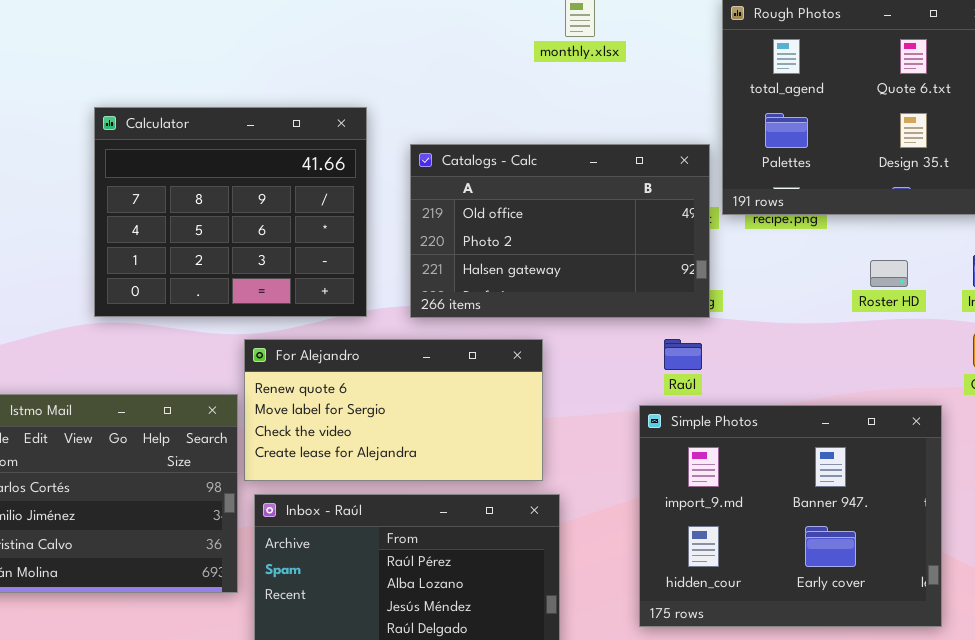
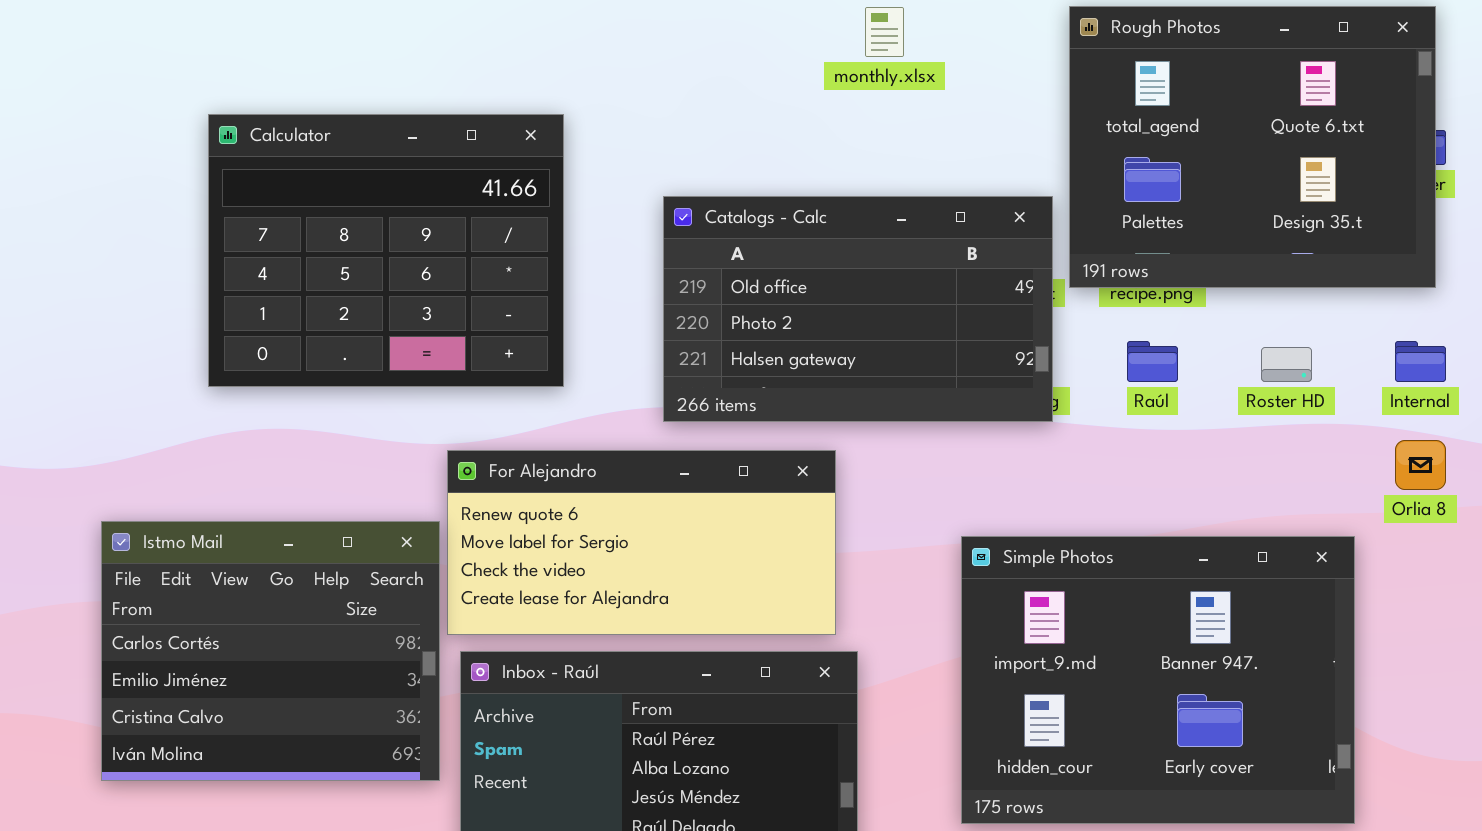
Calculator: [94,107,367,317] -> [208,114,564,387], moved
Raúl: [664,339,702,370] -> [1127,341,1178,382], moved

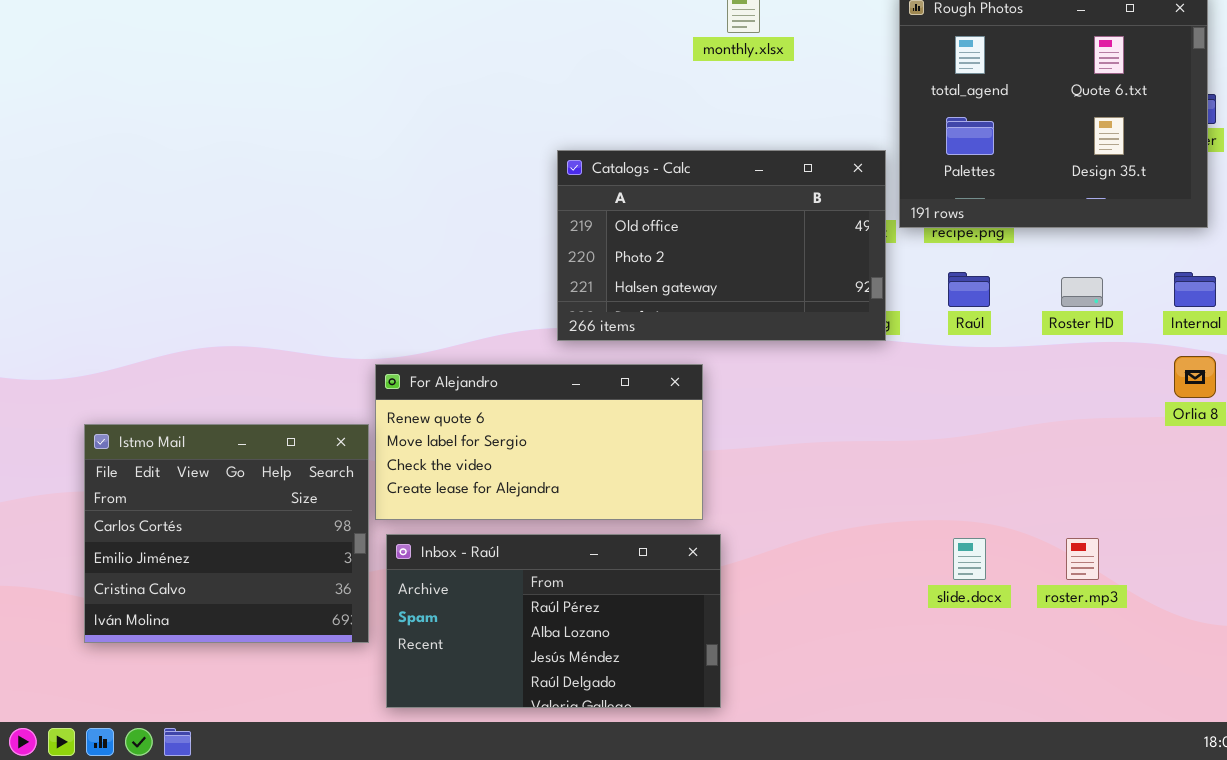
Calculator: [208,114,564,387] -> none, closed
Simple Photos: [961,536,1355,824] -> none, closed

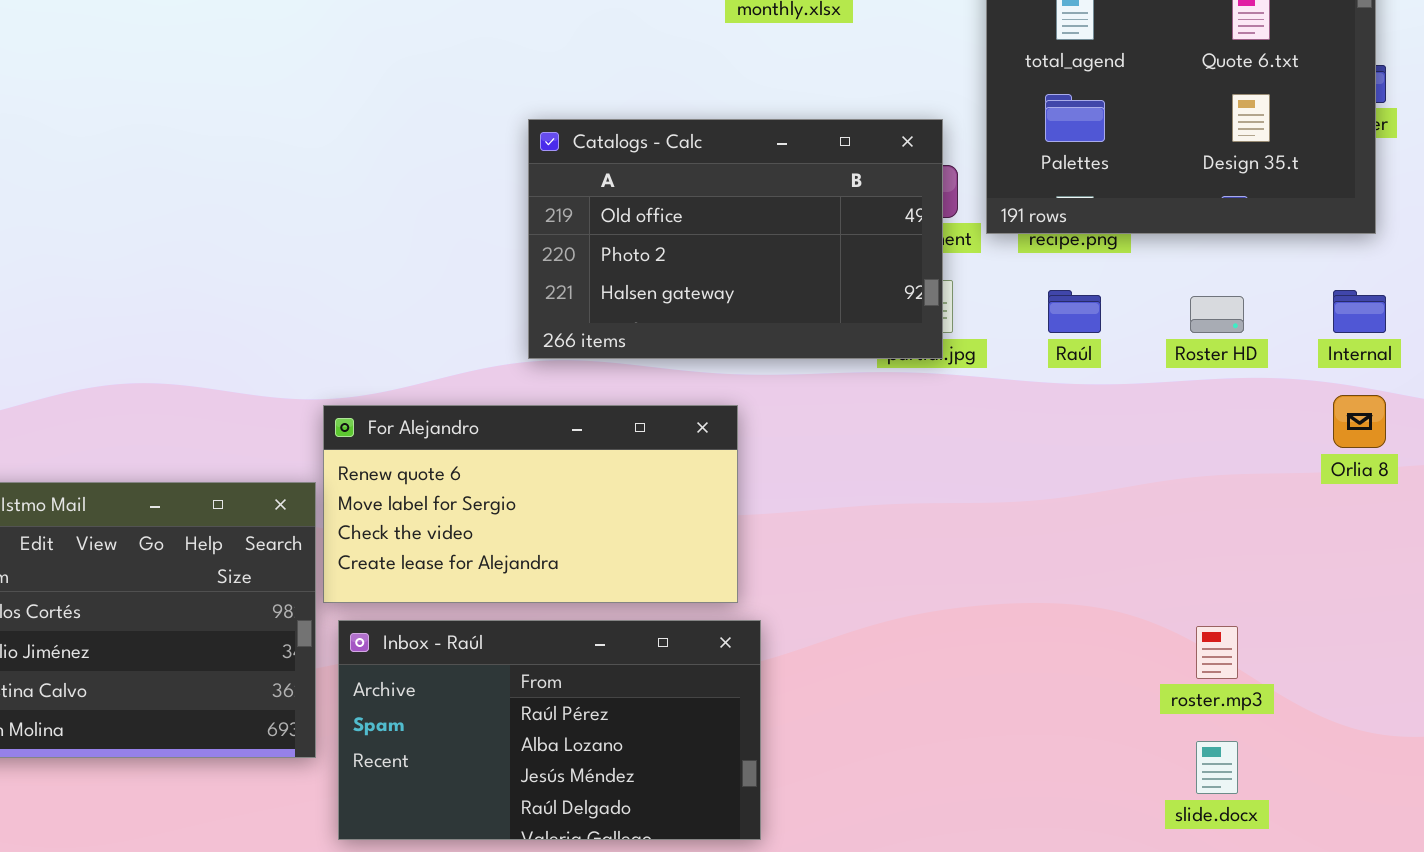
Catalogs - Calc: [557,150,886,341] -> [528,119,943,359], moved
slide.docx: [953,538,986,580] -> [1196,741,1238,794], moved

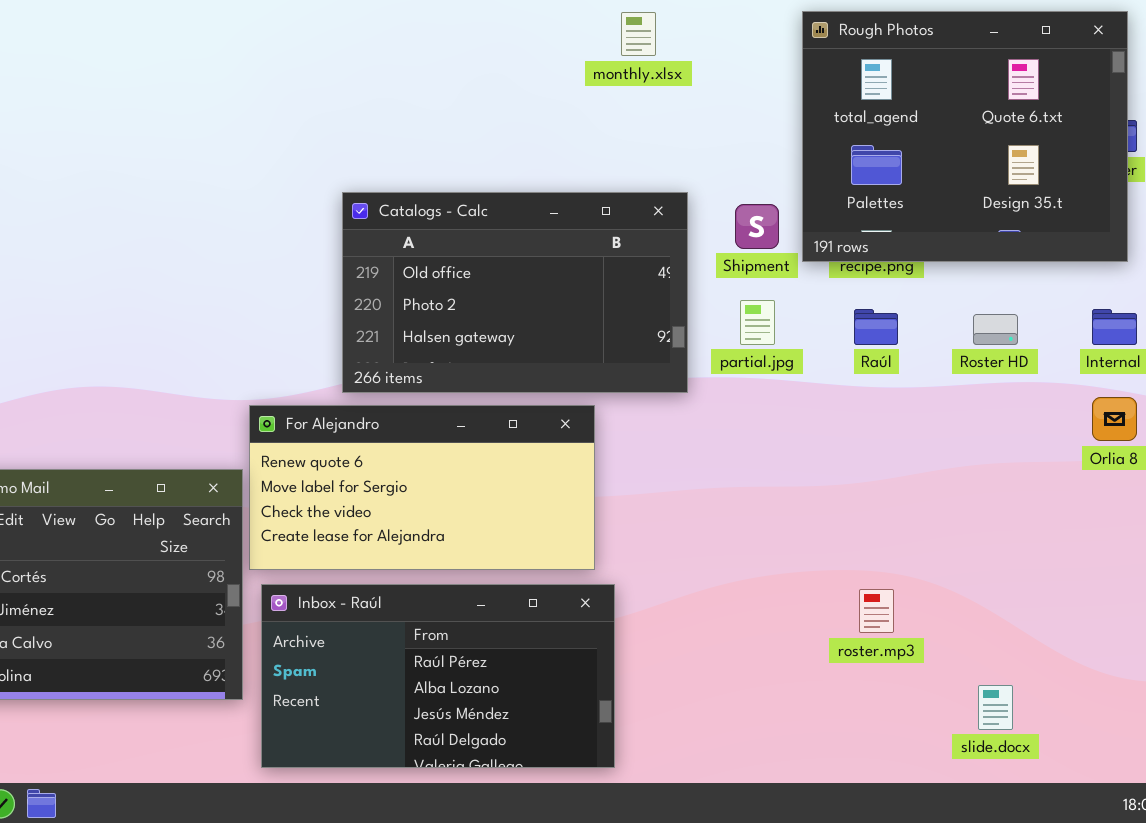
Catalogs - Calc: [528,119,943,359] -> [342,192,688,393], moved
roster.mp3: [1196,626,1238,679] -> [859,589,894,633], moved

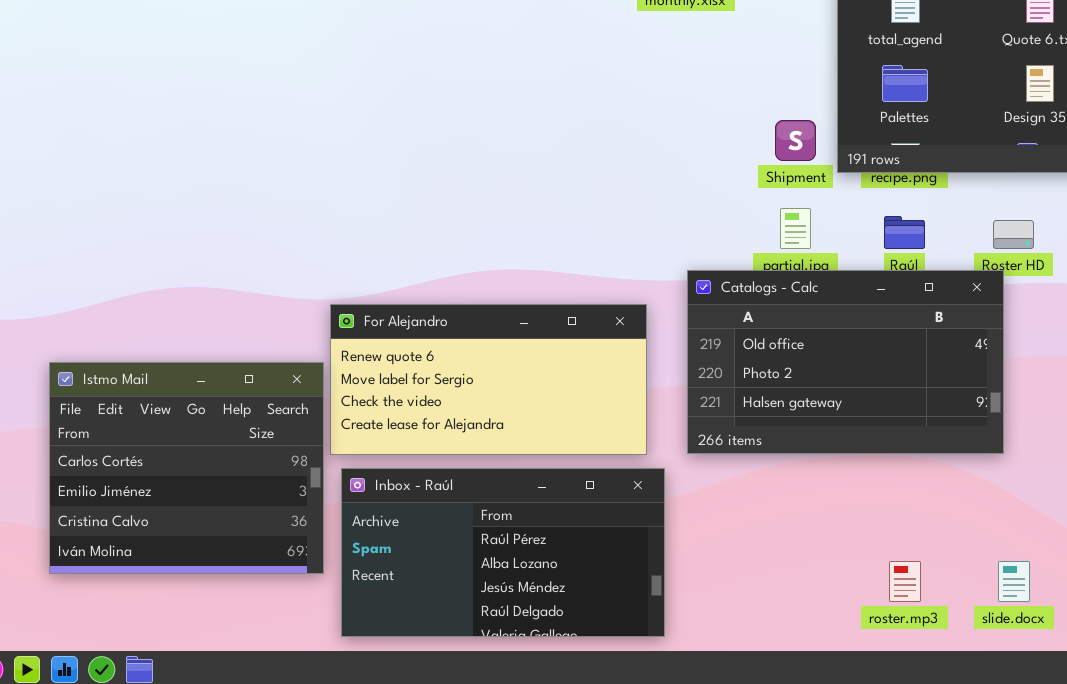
Catalogs - Calc: [342,192,688,393] -> [687,270,1004,454], moved
roster.mp3: [859,589,894,633] -> [889,561,921,602], moved

